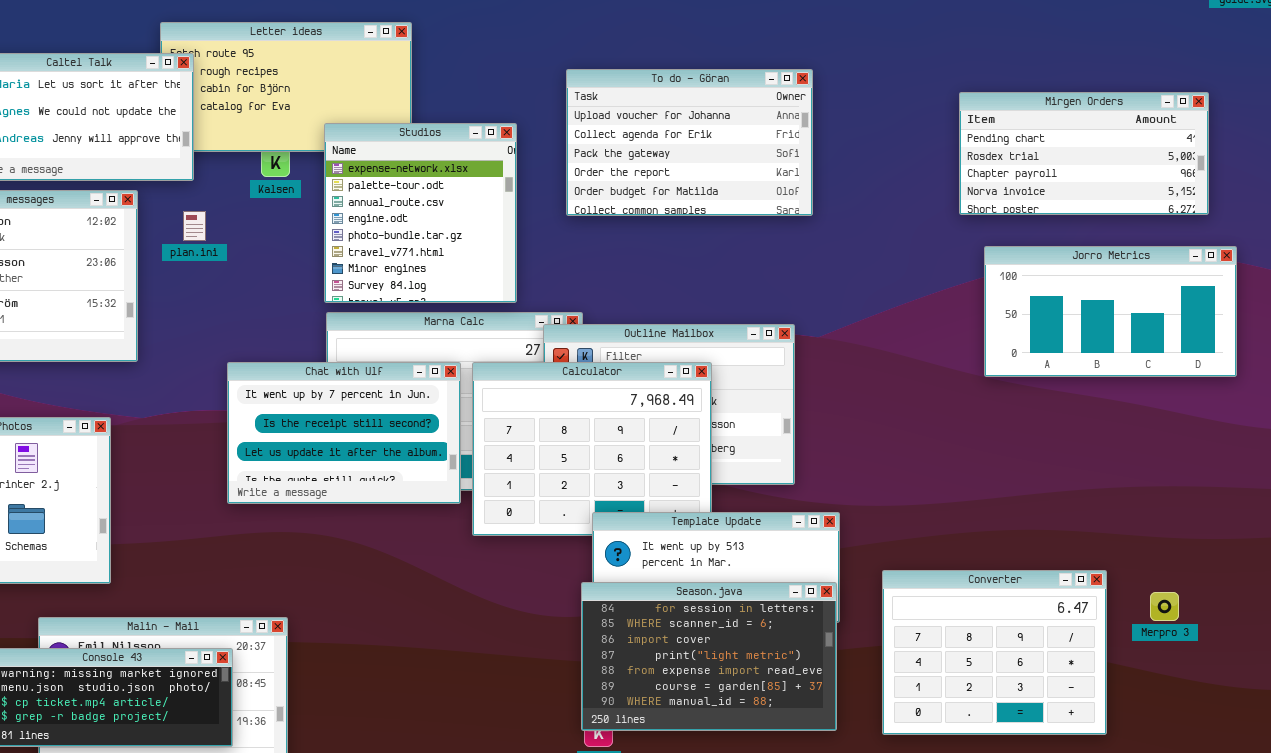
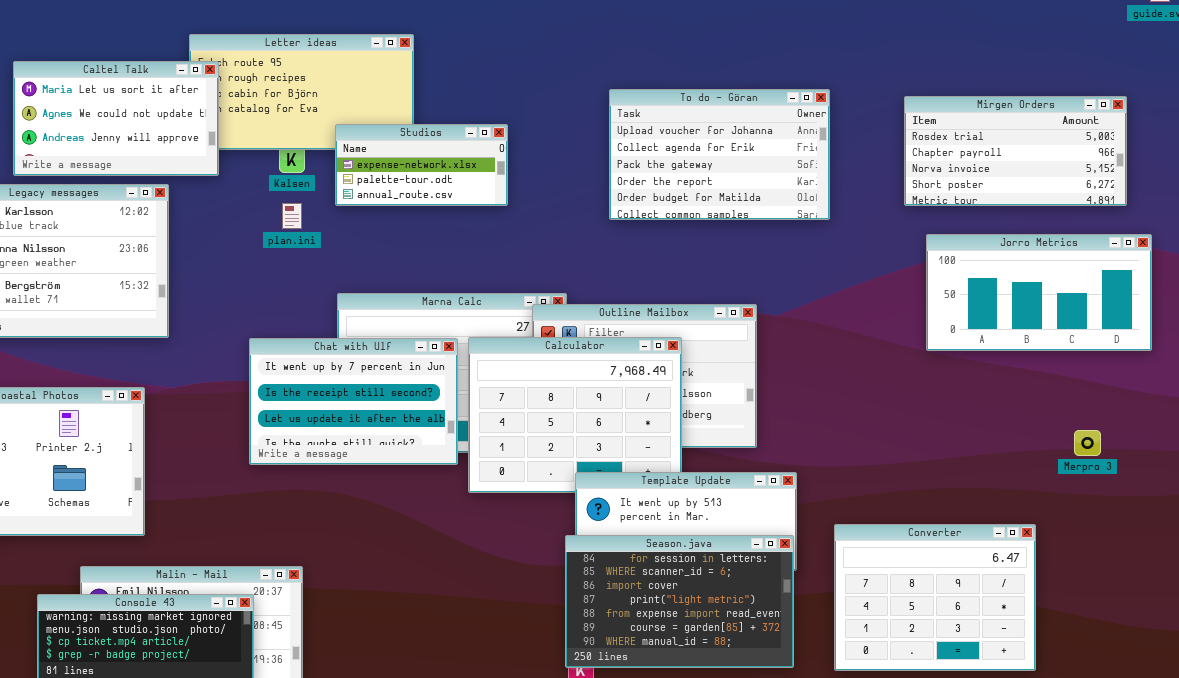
To do - Göran: [566,69,813,216] -> [609,89,830,220], moved
Mirgen Orders: [959,92,1209,215] -> [904,96,1127,206], scrolled down 1 row
Studios: [324,123,517,303] -> [335,124,508,206], resized
plan.ini: [183,211,206,241] -> [282,203,302,229], moved
Merpro 3: [1150,592,1179,621] -> [1074,430,1101,456], moved

